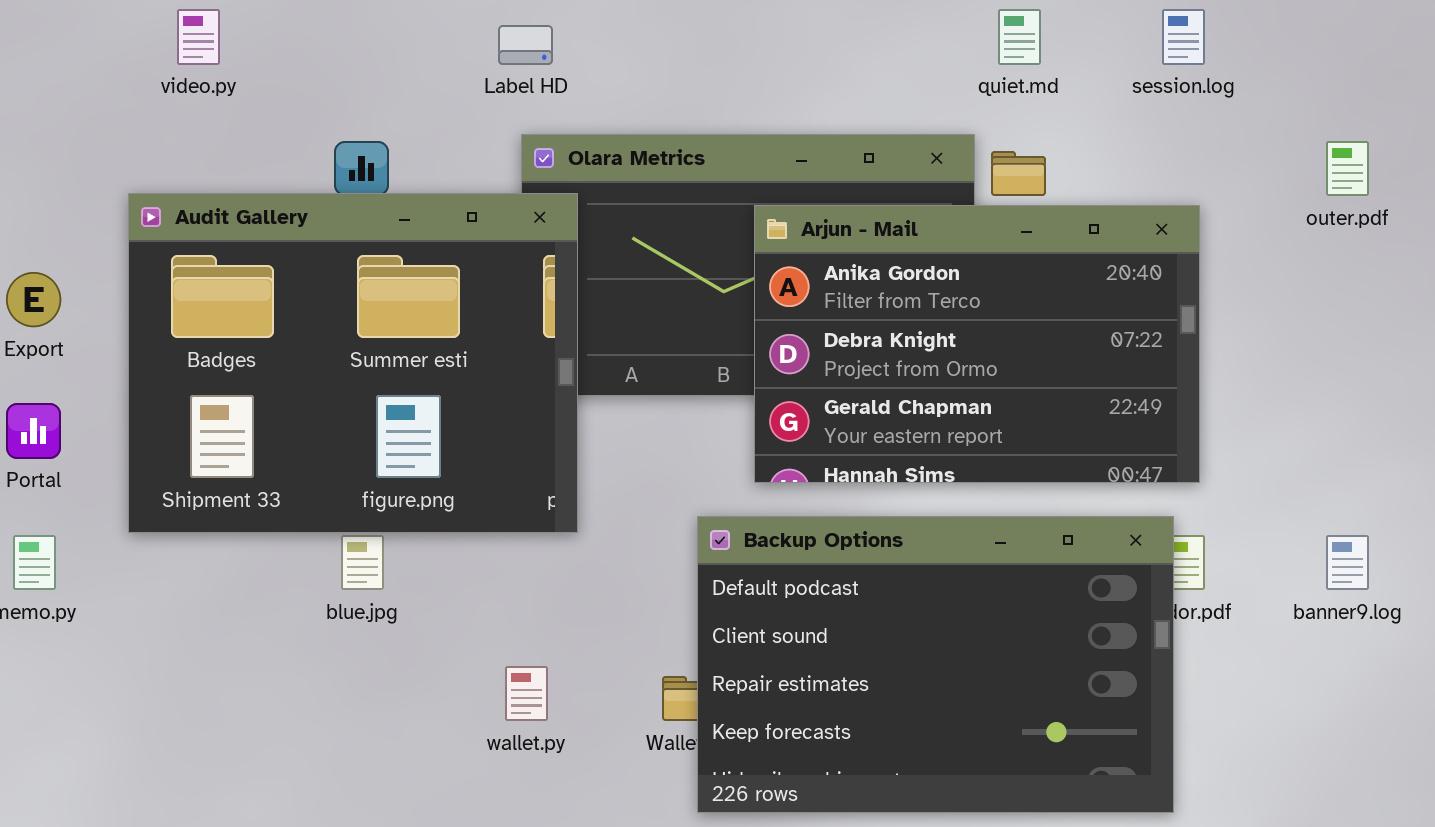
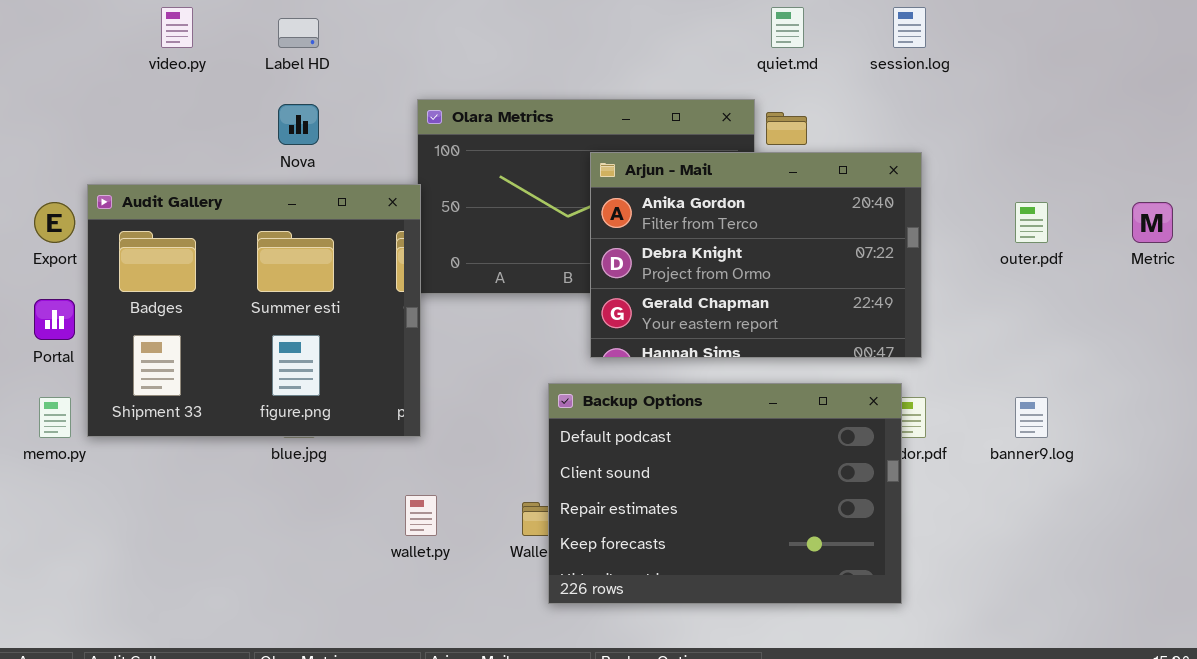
Label HD: [498,25,553,65] -> [278,18,319,48], moved
outer.pdf: [1326,141,1369,196] -> [1015,202,1048,243], moved
Audit Gallery: [128,193,578,533] -> [87,184,421,437], moved

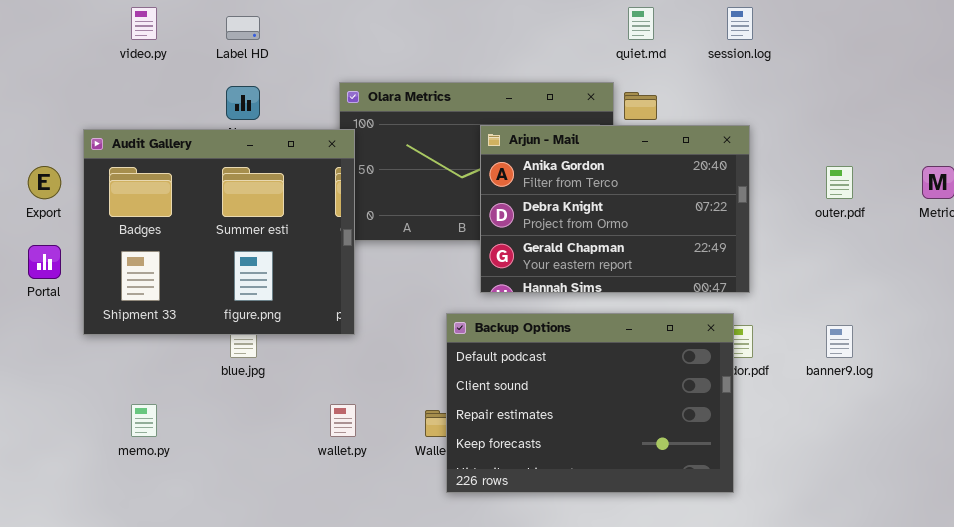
Audit Gallery: [87,184,421,437] -> [83,129,355,335], moved
memo.py: [39,397,71,438] -> [131,404,157,437], moved

